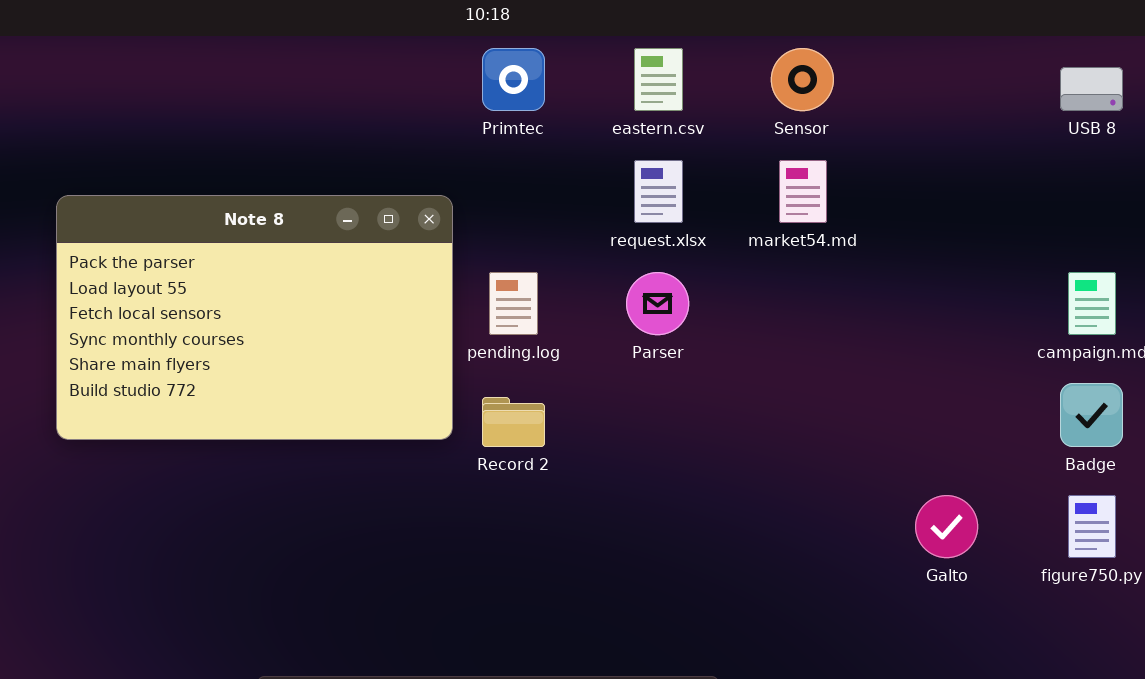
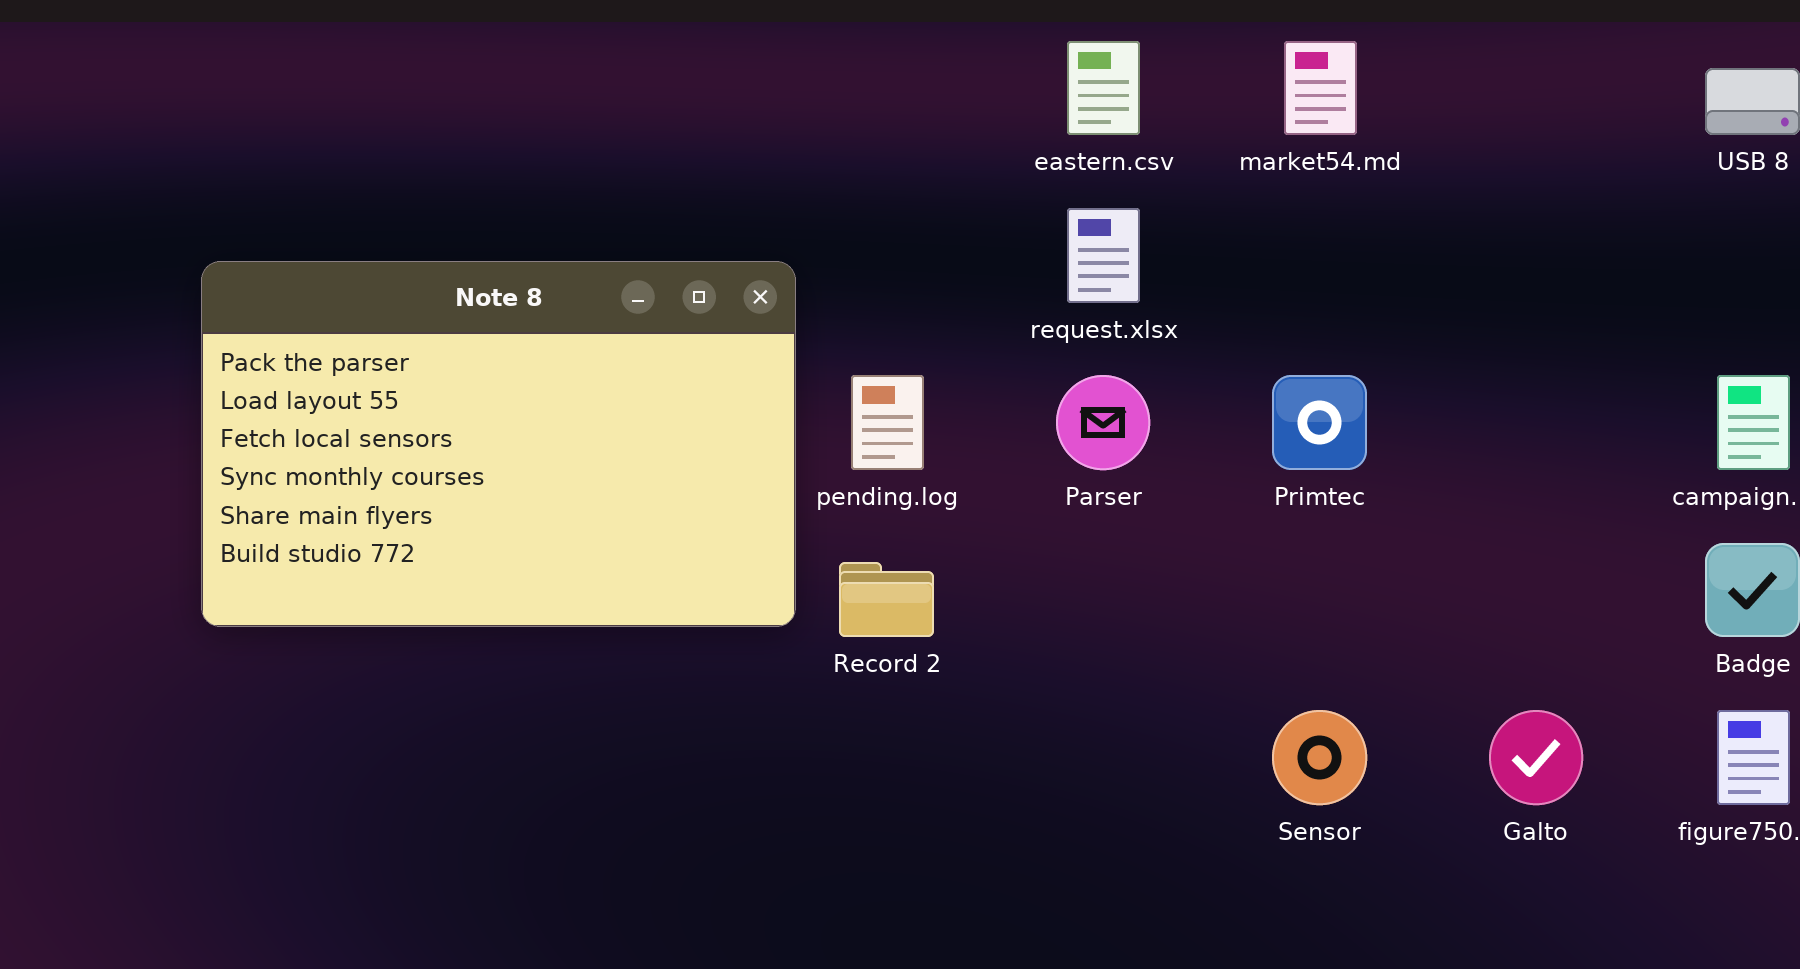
Primtec: [482,48,545,111] -> [1272,375,1367,470], moved
Sensor: [771,48,834,111] -> [1272,710,1367,805], moved
market54.md: [779,160,827,223] -> [1284,41,1357,135], moved

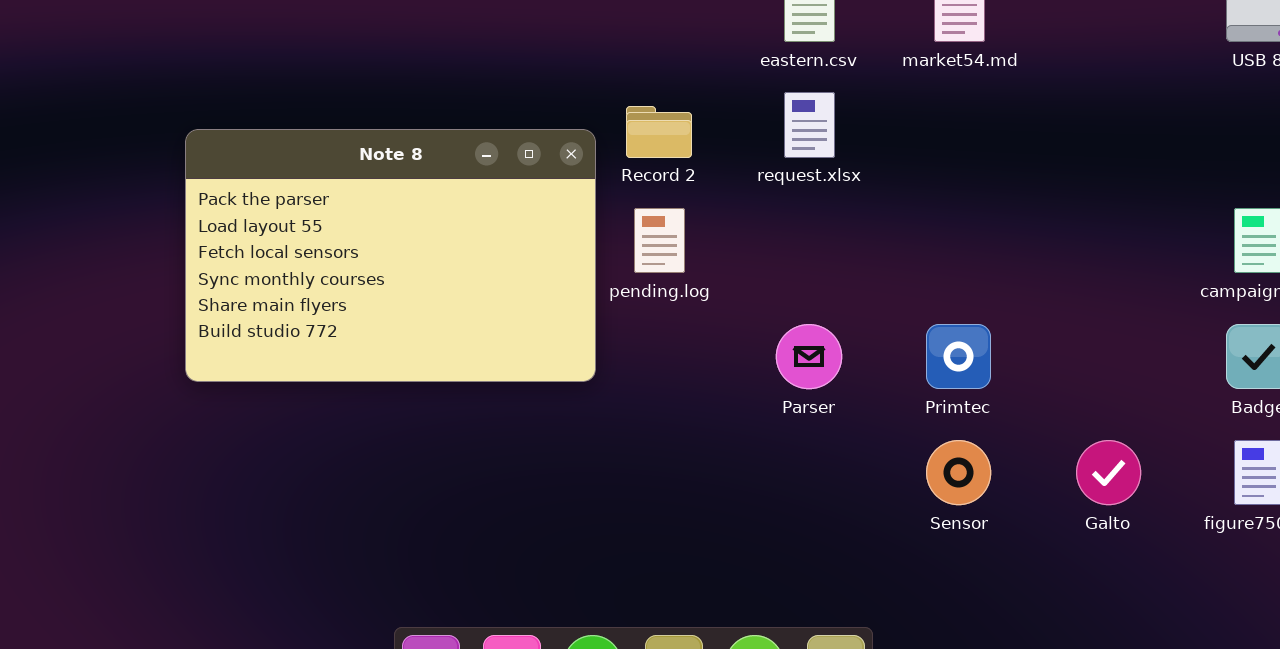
Parser: [1056,375,1150,470] -> [776,324,842,389], moved
Primtec: [1272,375,1367,470] -> [926,324,991,389], moved
Record 2: [839,562,934,637] -> [626,106,692,158], moved

